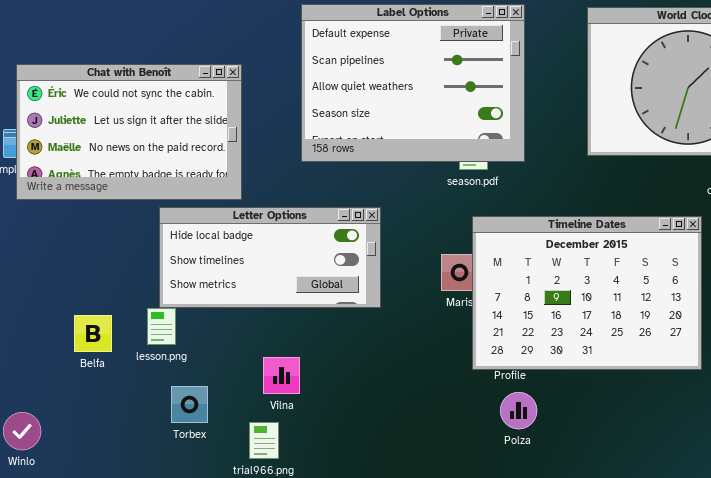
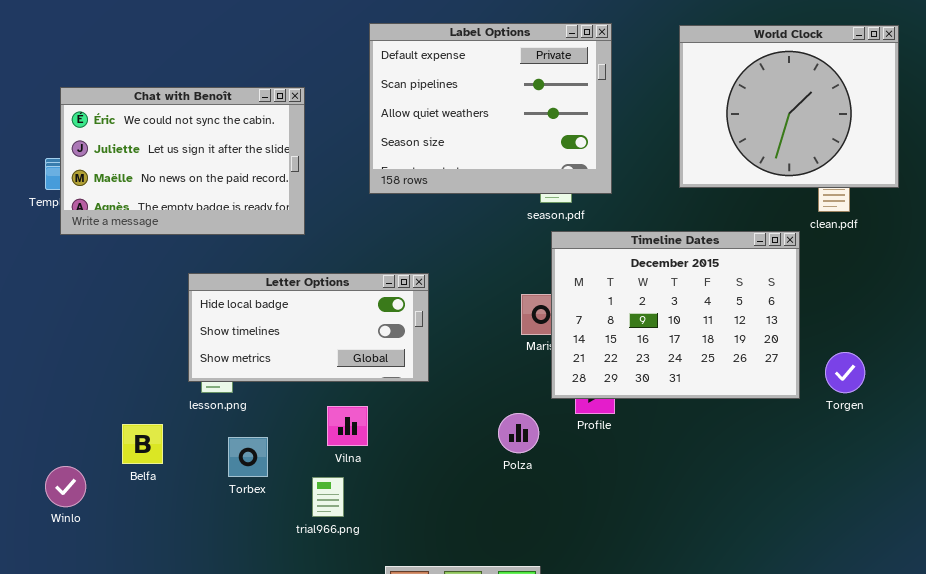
Letter Options: [159,207,381,308] -> [188,273,429,382], moved
Timeline Dates: [472,216,702,370] -> [551,231,800,399], moved
Belfa: [74,315,112,352] -> [122,424,163,464], moved
Polza: [500,392,537,429] -> [498,413,539,453], moved

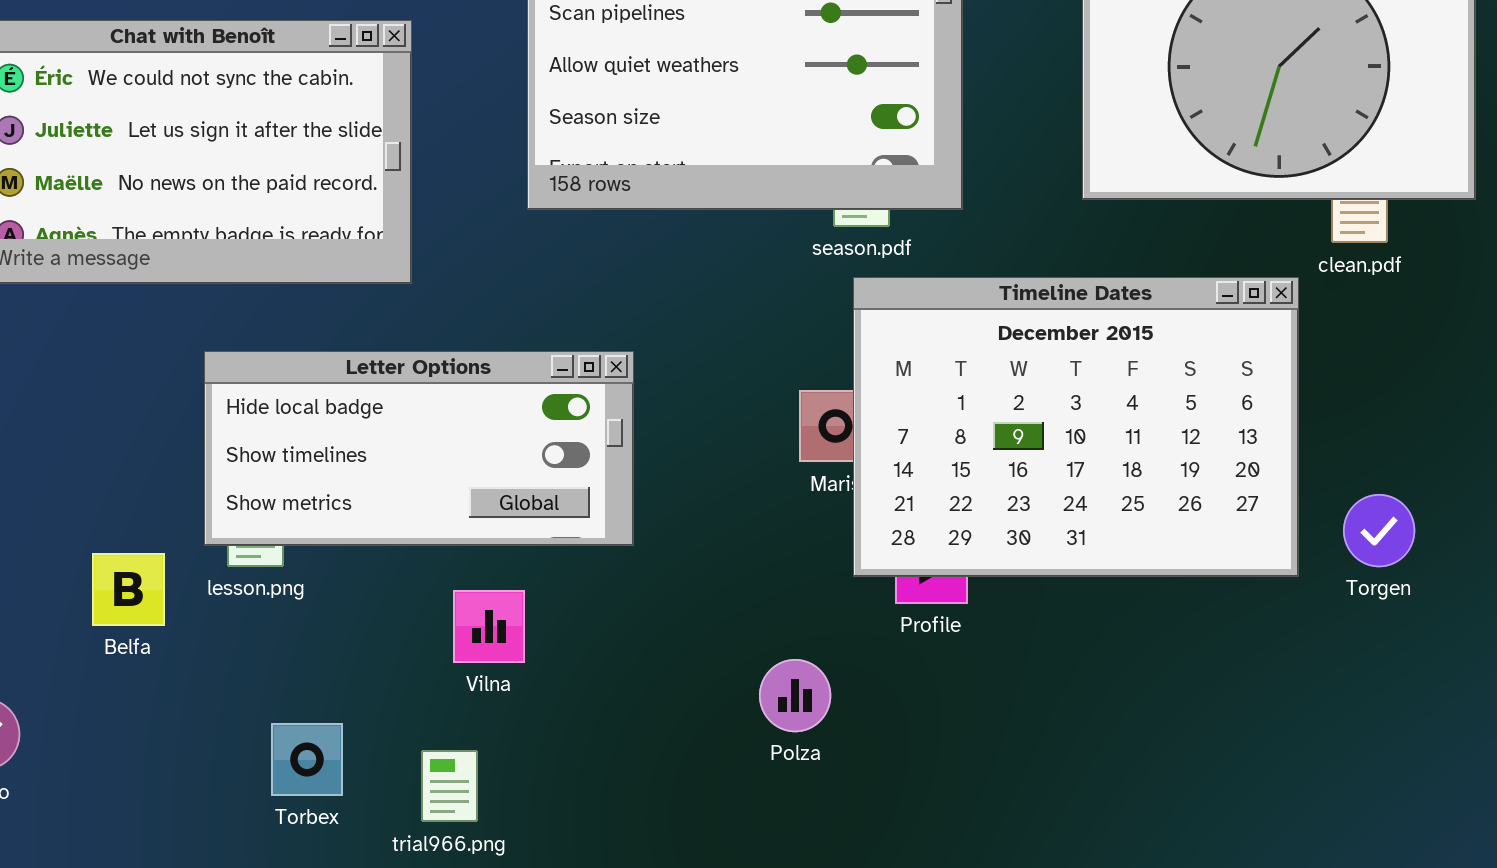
Polza: [498,413,539,453] -> [759,659,831,732], moved
Belfa: [122,424,163,464] -> [92,553,165,626], moved
Torbex: [228,437,268,477] -> [271,723,343,796], moved
trial966.png: [312,477,344,517] -> [421,750,478,822], moved

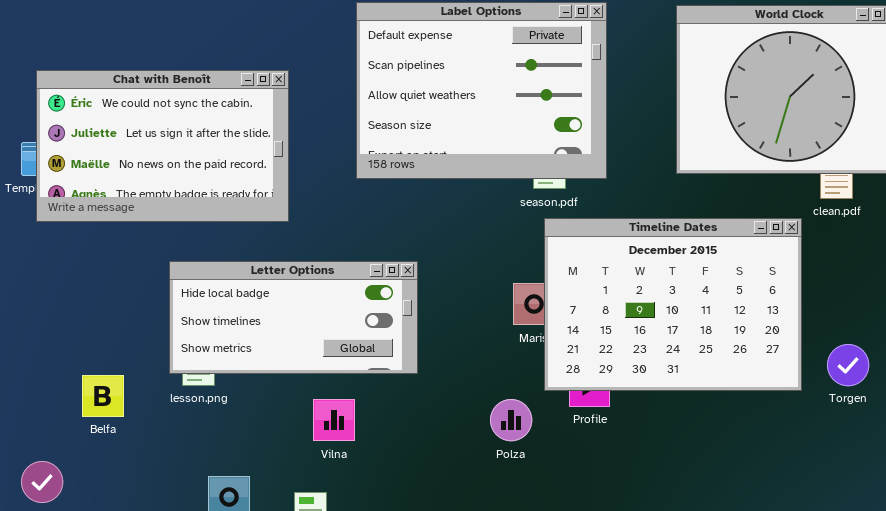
Belfa: [92,553,165,626] -> [82,375,124,417], moved
Polza: [759,659,831,732] -> [490,399,532,441], moved

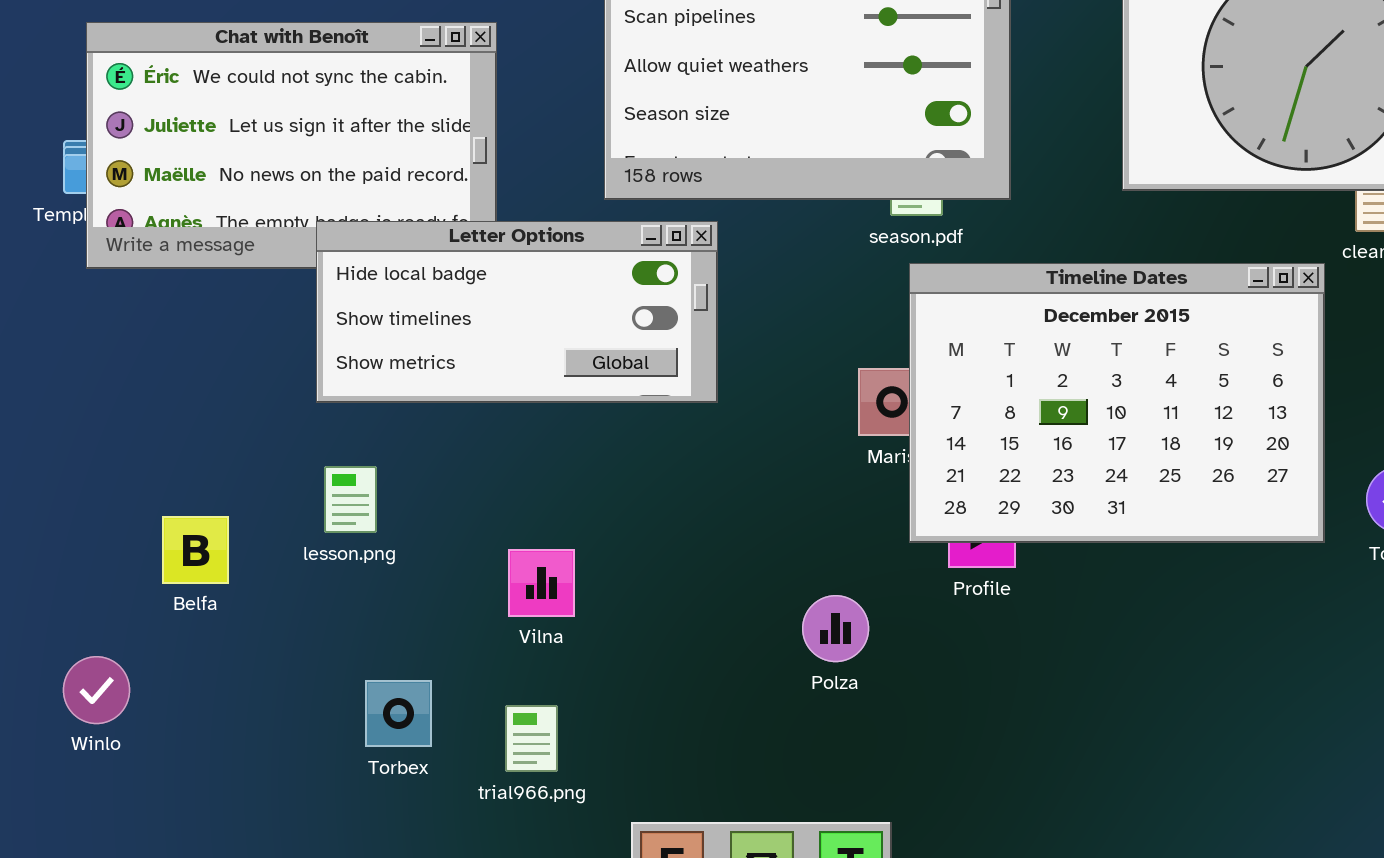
Letter Options: [169,261,418,374] -> [316,221,718,403], moved
Vilna: [313,399,355,441] -> [508,549,575,617], moved
Polza: [490,399,532,441] -> [802,595,869,662], moved

